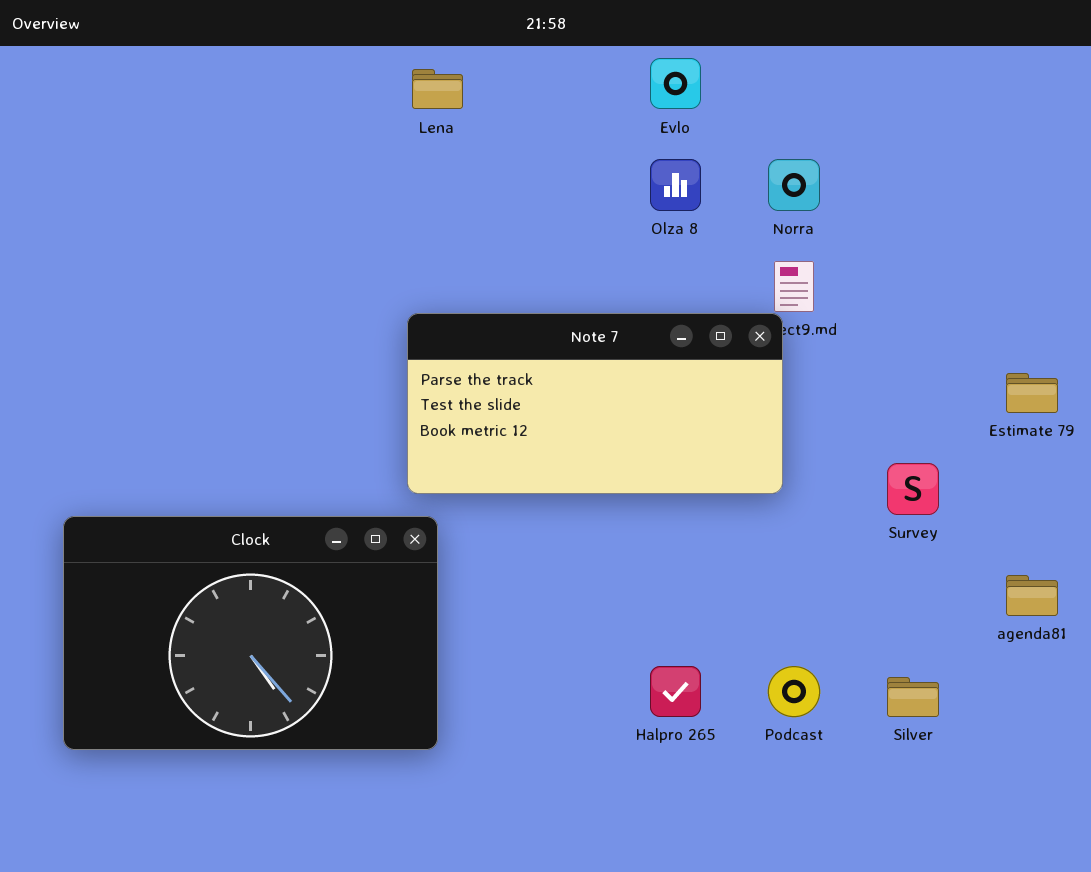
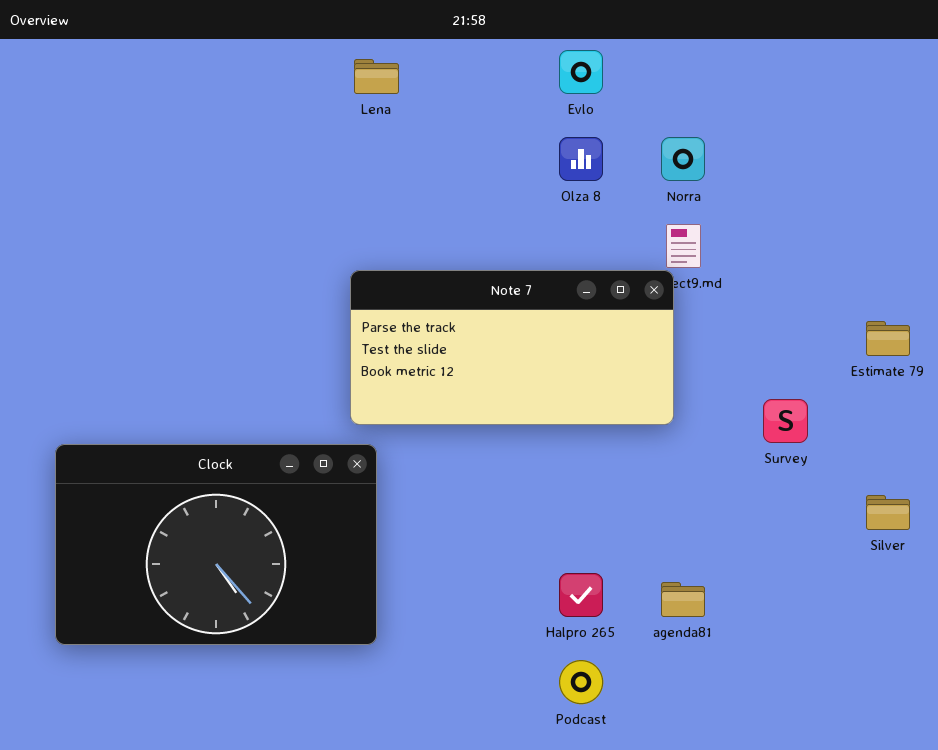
agenda81: [1006,575,1058,616] -> [661,582,705,617], moved
Podcast: [768,666,820,717] -> [559,660,603,704], moved
Silver: [887,677,939,717] -> [866,495,910,530], moved

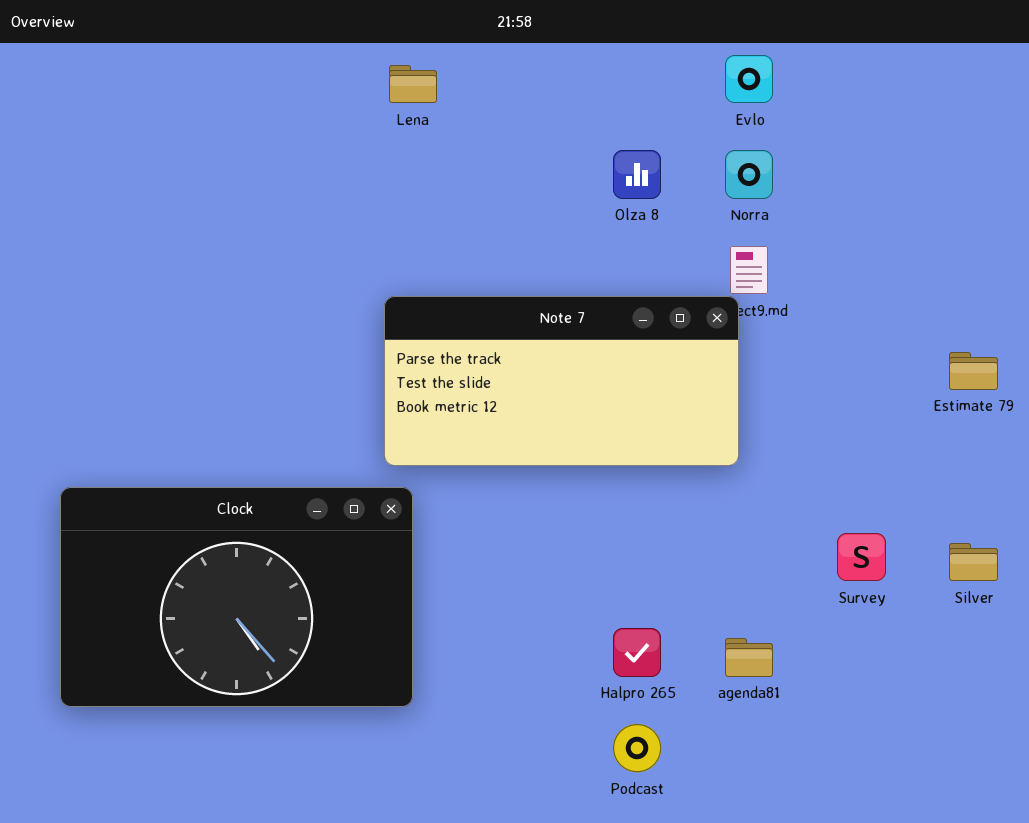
Evlo: [559,50,603,94] -> [725,55,773,103], moved
Survey: [763,399,808,443] -> [837,533,886,581], moved

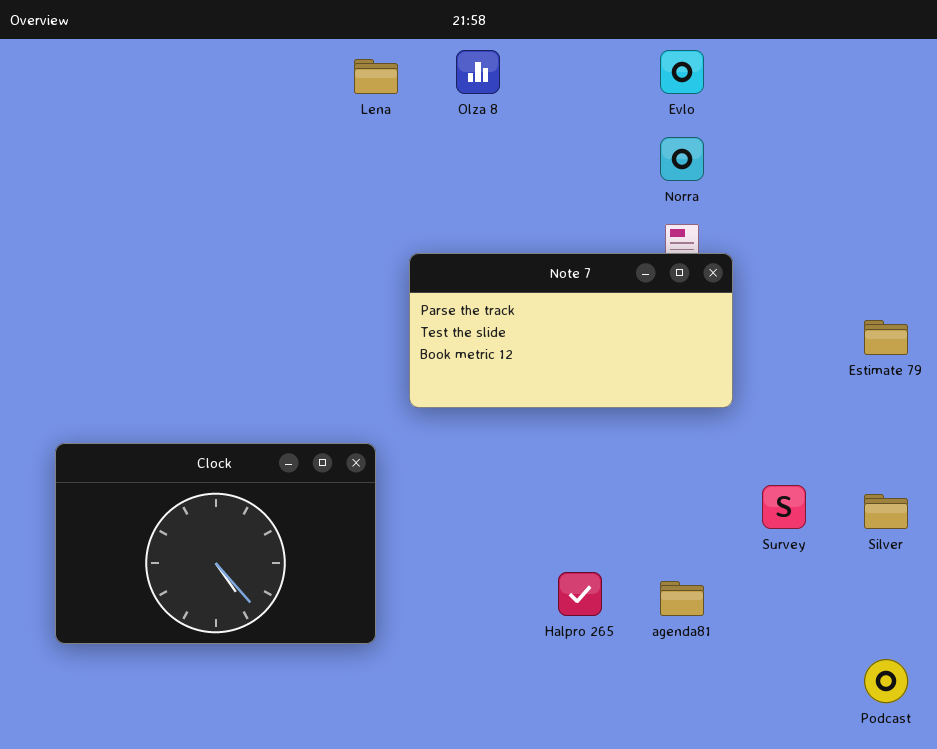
Olza 8: [613,150,661,199] -> [456,50,500,94], moved
Note 7: [384,296,739,466] -> [409,253,733,408], moved
Podcast: [613,724,661,772] -> [864,659,908,703], moved

